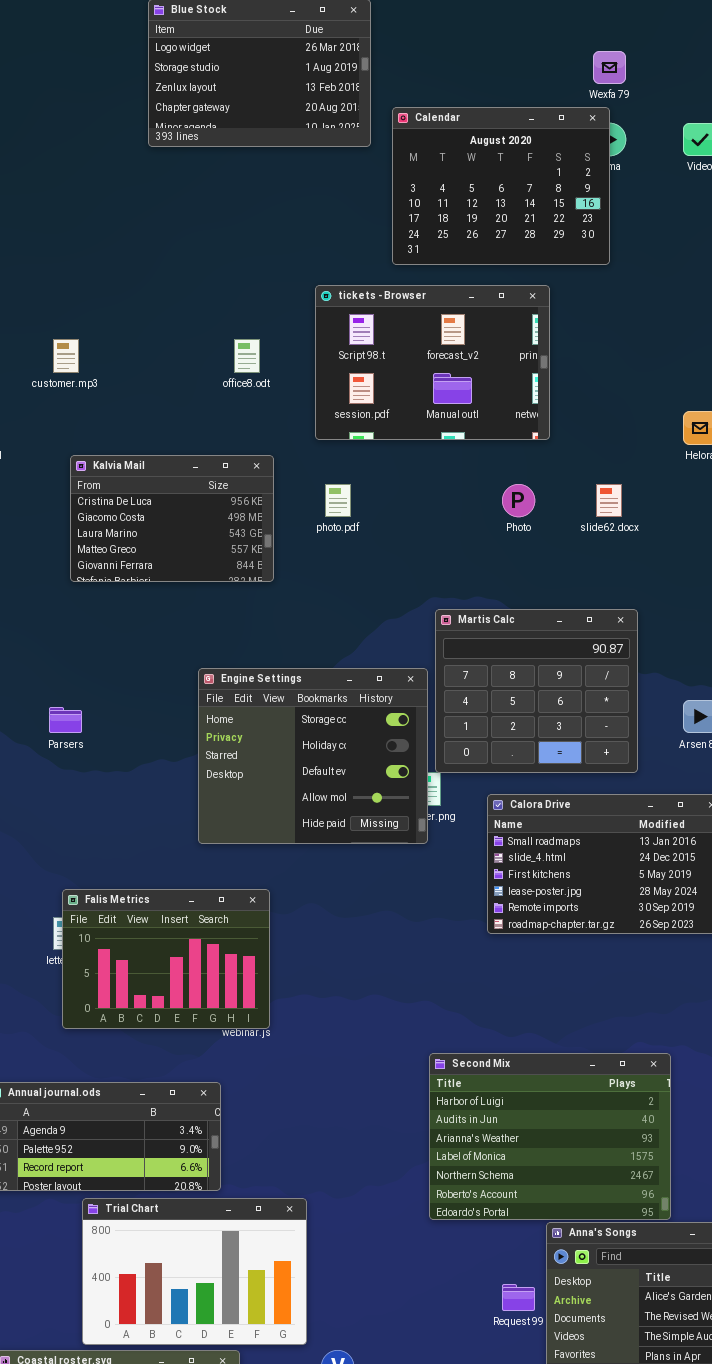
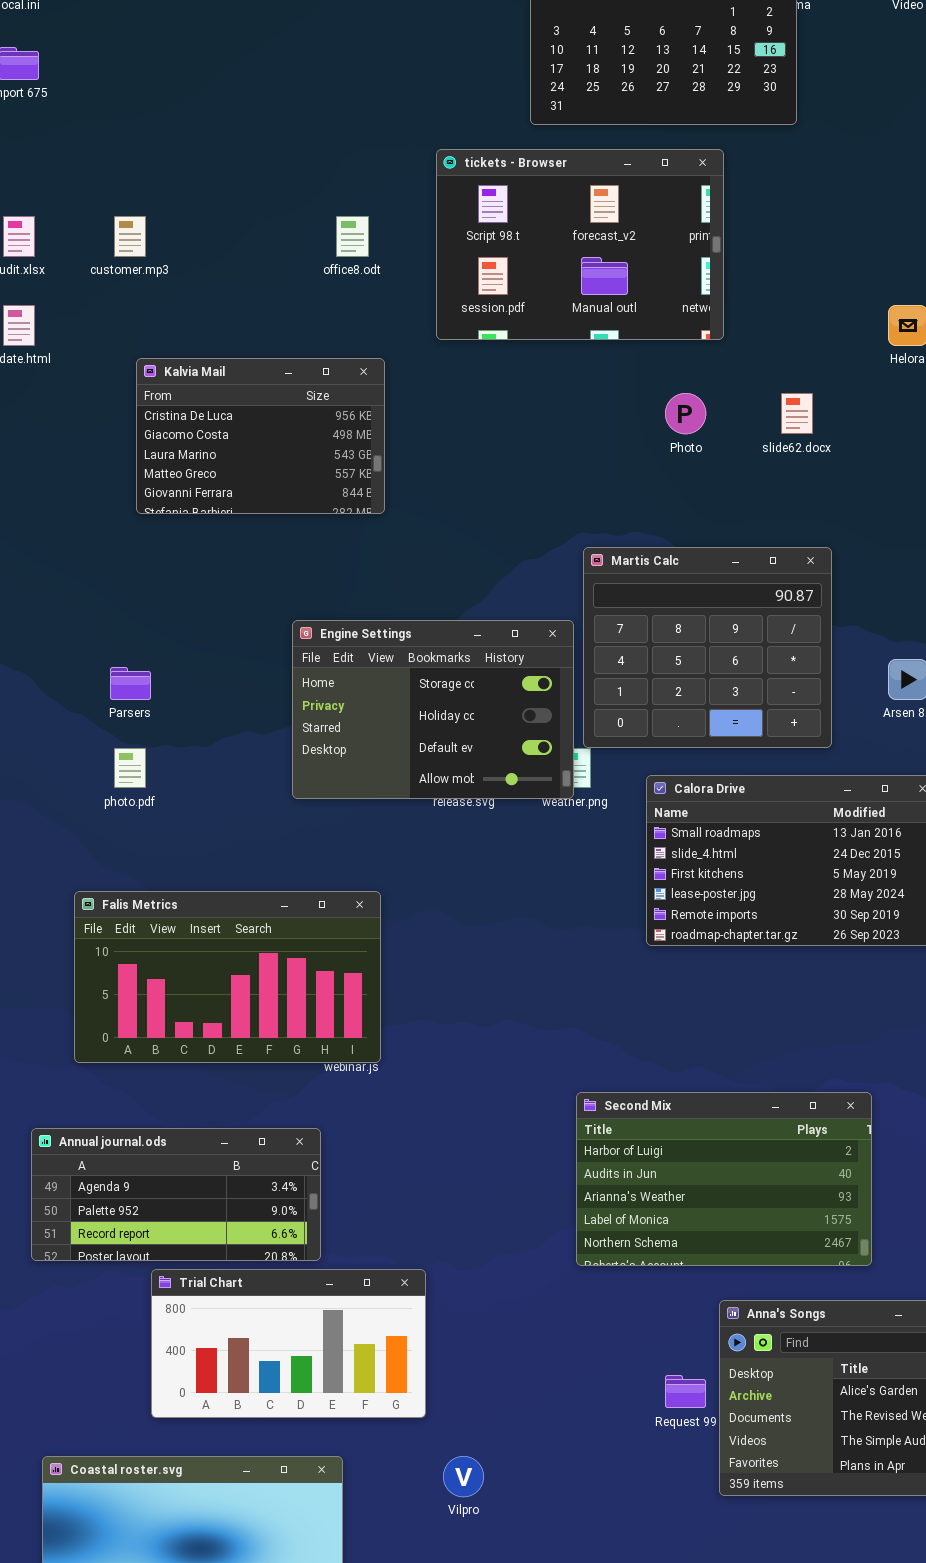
photo.pdf: [325,484,351,517] -> [114,748,146,788], moved
Engine Settings: [198,668,428,844] -> [292,620,574,799], resized
Falis Metrics: [62,889,270,1029] -> [74,891,381,1063], resized
Second Mix: [429,1053,671,1220] -> [576,1092,872,1266], resized
Trial Chart: [82,1198,307,1345] -> [151,1269,426,1418], resized

